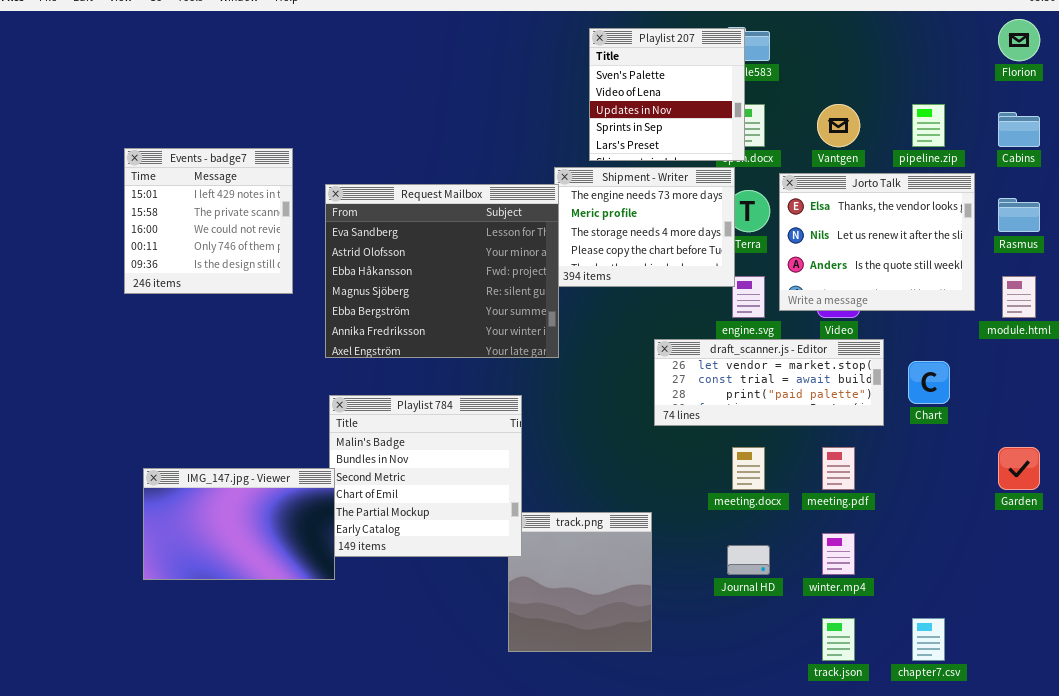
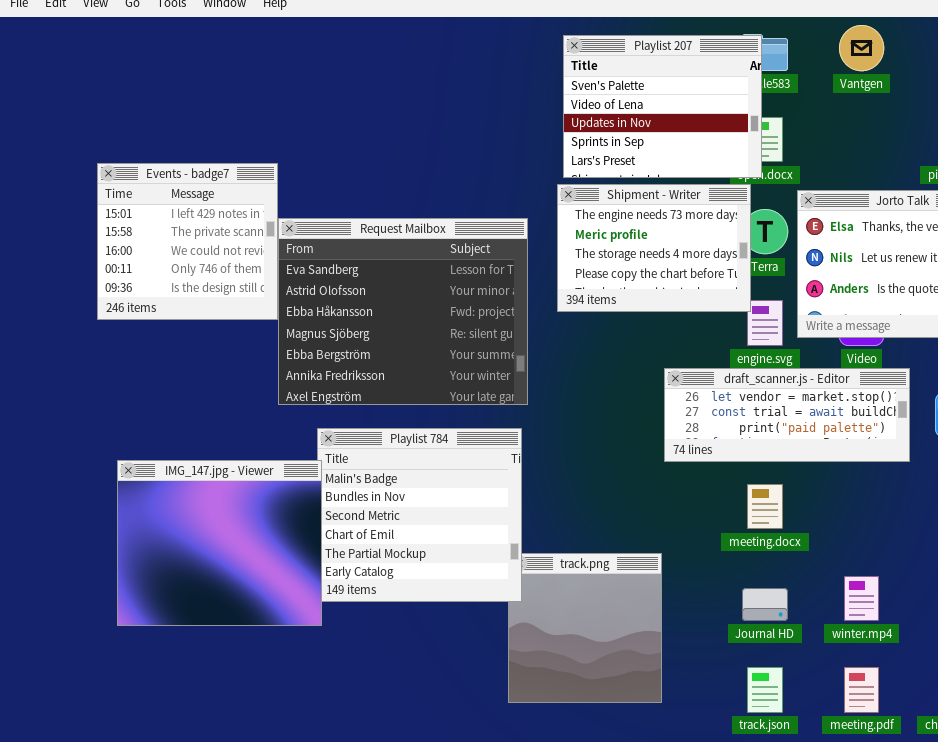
Playlist 207: [589,28,745,161] -> [563,35,762,178], resized
Vantgen: [817,104,860,147] -> [839,25,884,71], moved
Request Mailbox: [325,184,559,358] -> [278,218,528,405], moved
meeting.pdf: [822,447,855,490] -> [844,667,879,713], moved
IMG_147.jpg - Viewer: [143,468,335,580] -> [117,460,322,626], resized
track.json: [822,618,855,661] -> [747,667,783,713], moved

